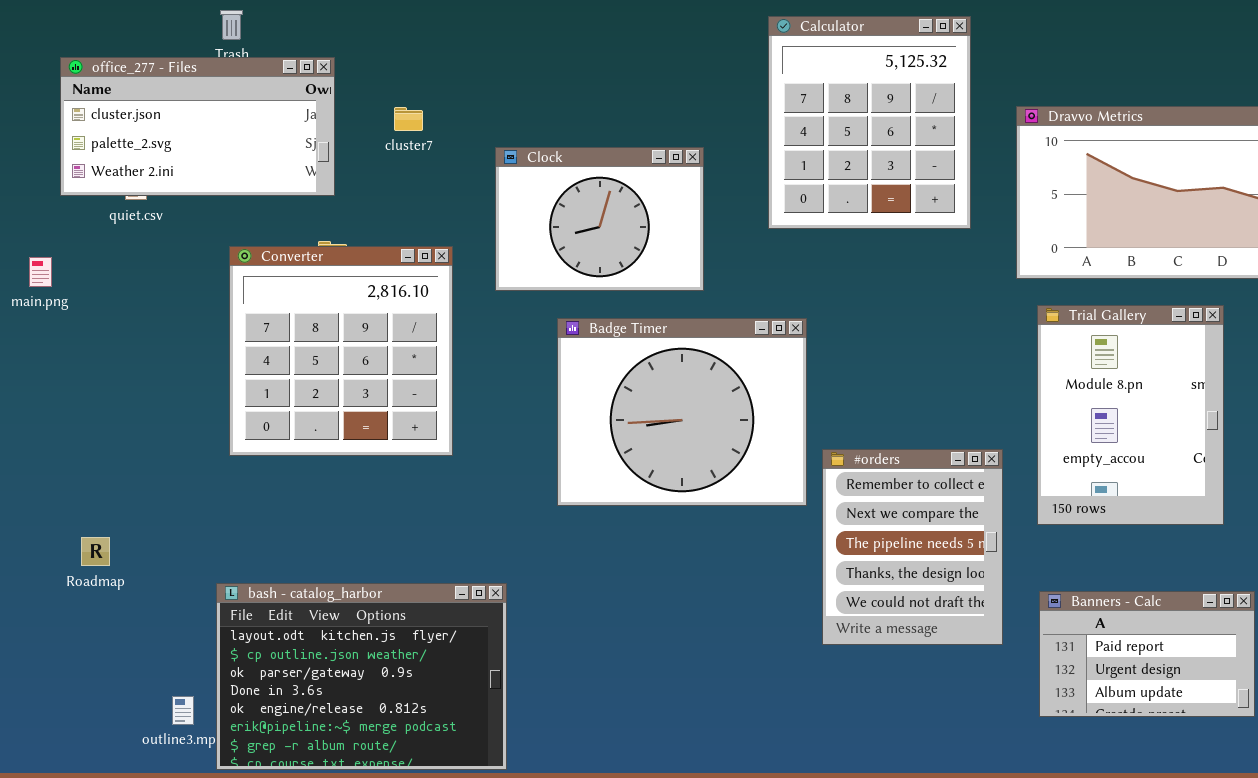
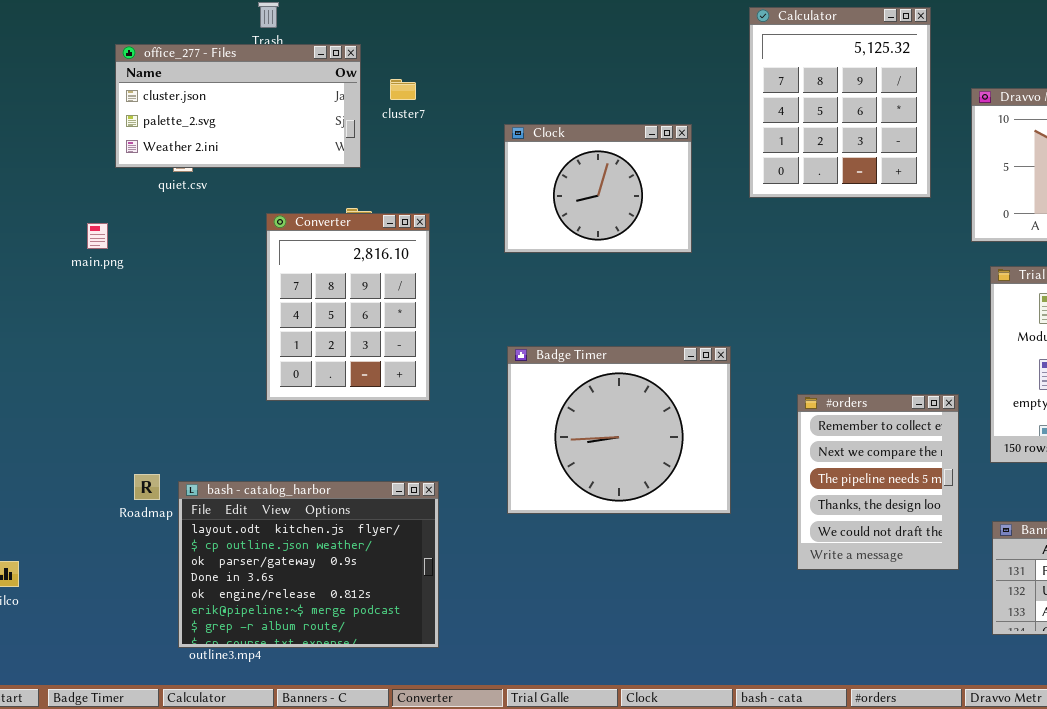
cluster7: [394,107,423,131] -> [390,79,416,100], moved
Converter: [229,246,453,456] -> [266,213,430,401], resized
Badge Timer: [557,318,807,506] -> [507,346,731,514], moved
bash - catalog_harbor: [216,583,507,770] -> [178,481,439,648], moved

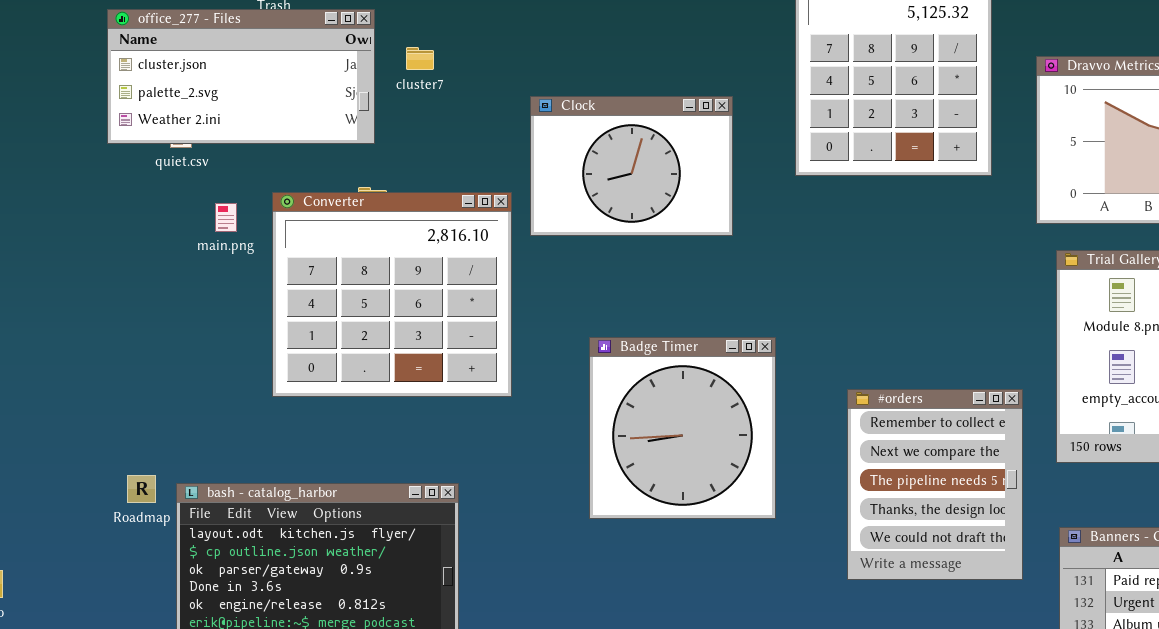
Converter: [266,213,430,401] -> [272,192,512,397], resized
main.png: [87,223,108,249] -> [215,203,237,232], moved
Badge Timer: [507,346,731,514] -> [589,337,776,519], resized

